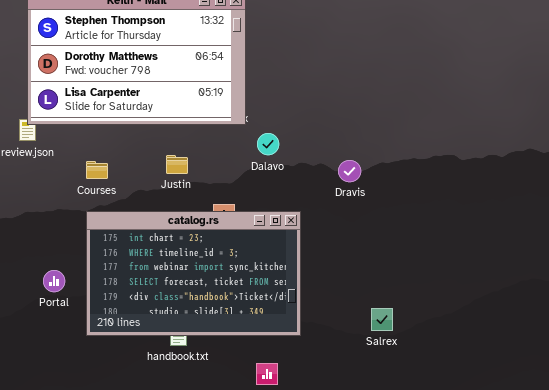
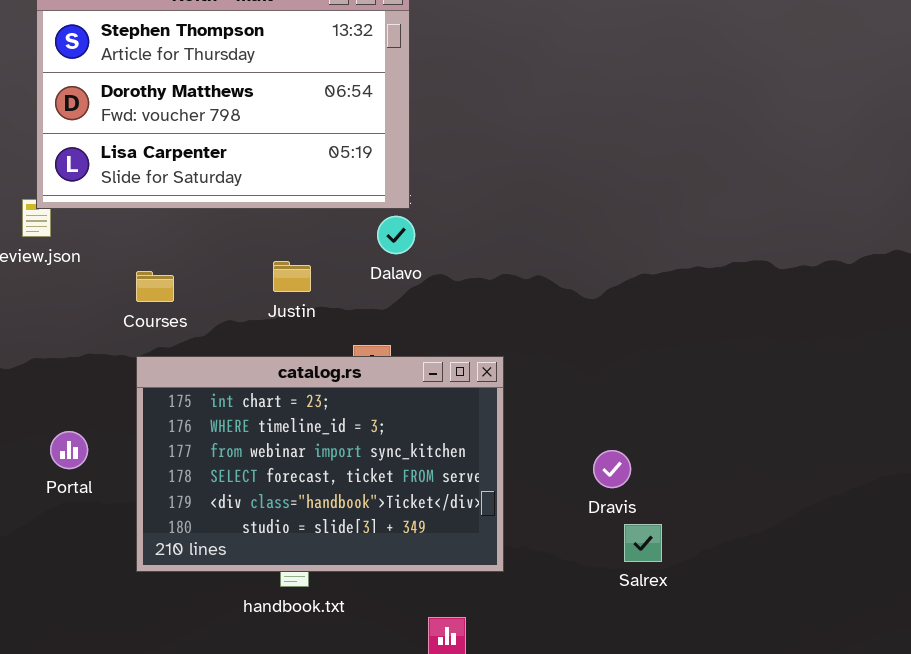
Dalavo: [257,133,279,155] -> [377,216,415,254], moved
Dravis: [338,160,361,182] -> [593,450,631,488], moved
Portal: [43,270,65,292] -> [50,431,88,469], moved

